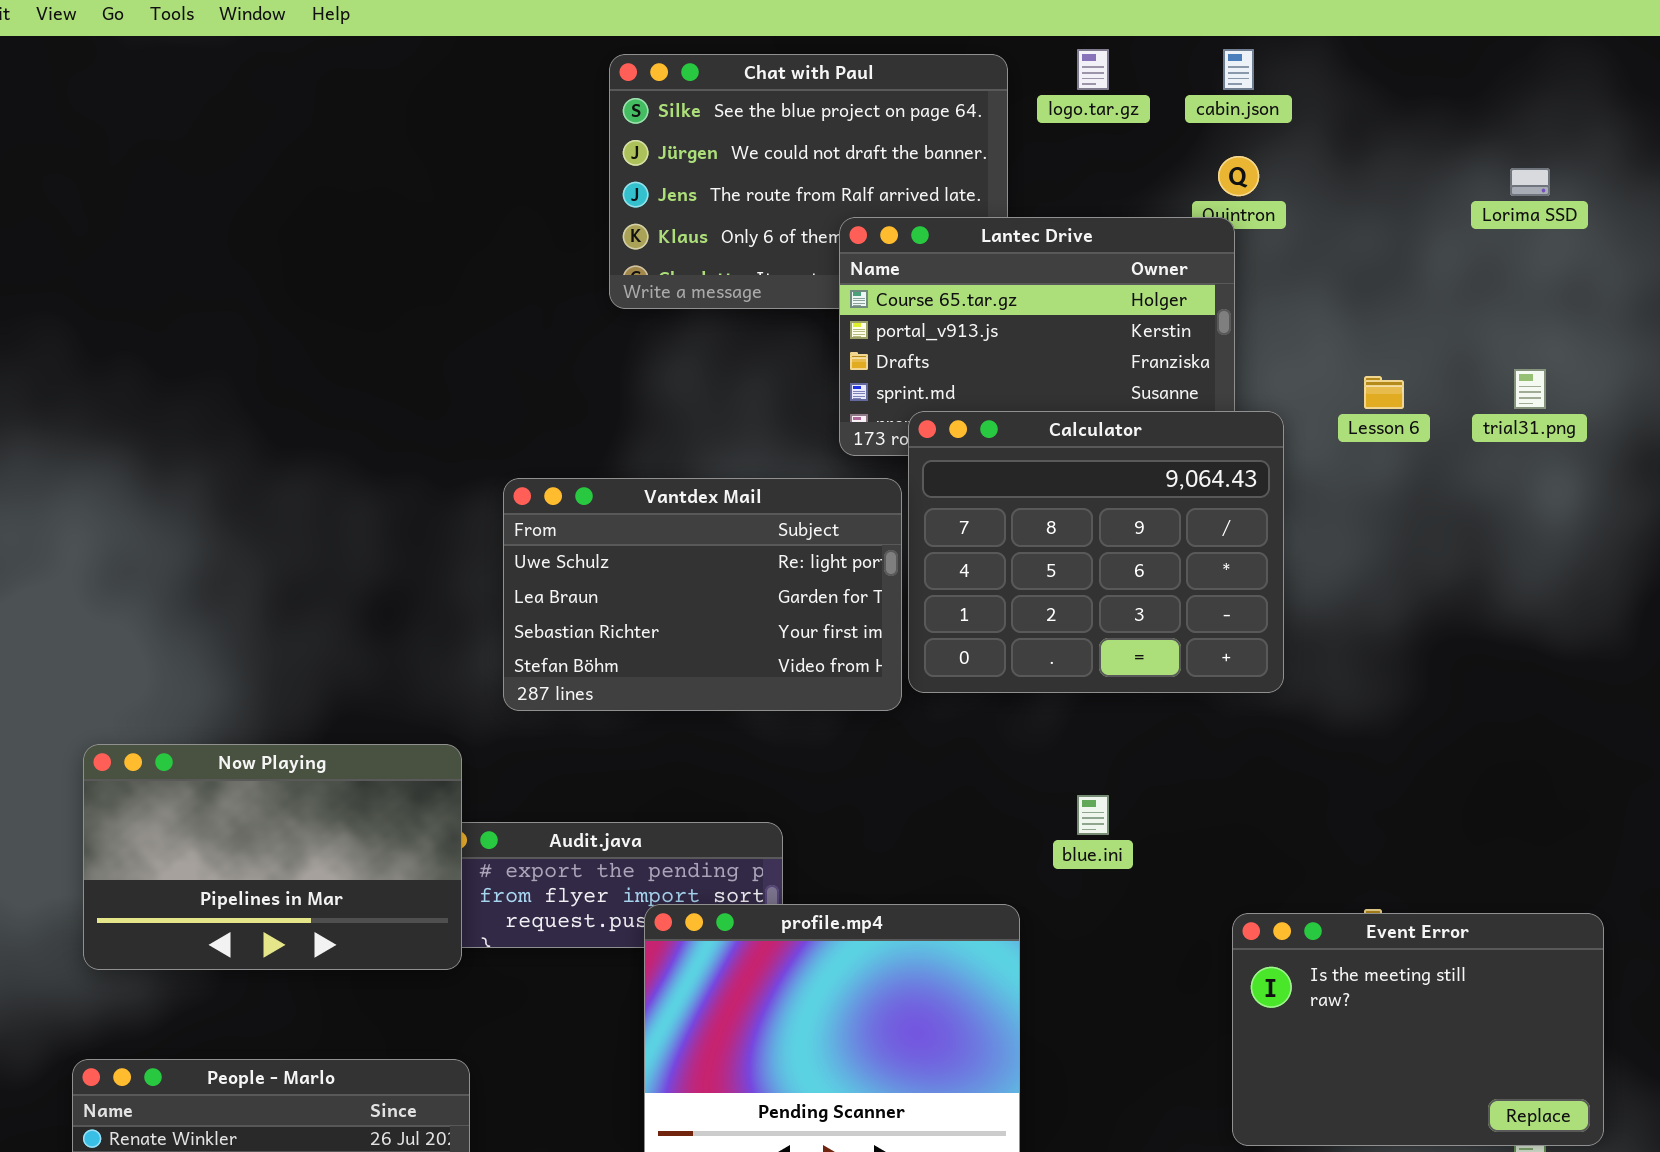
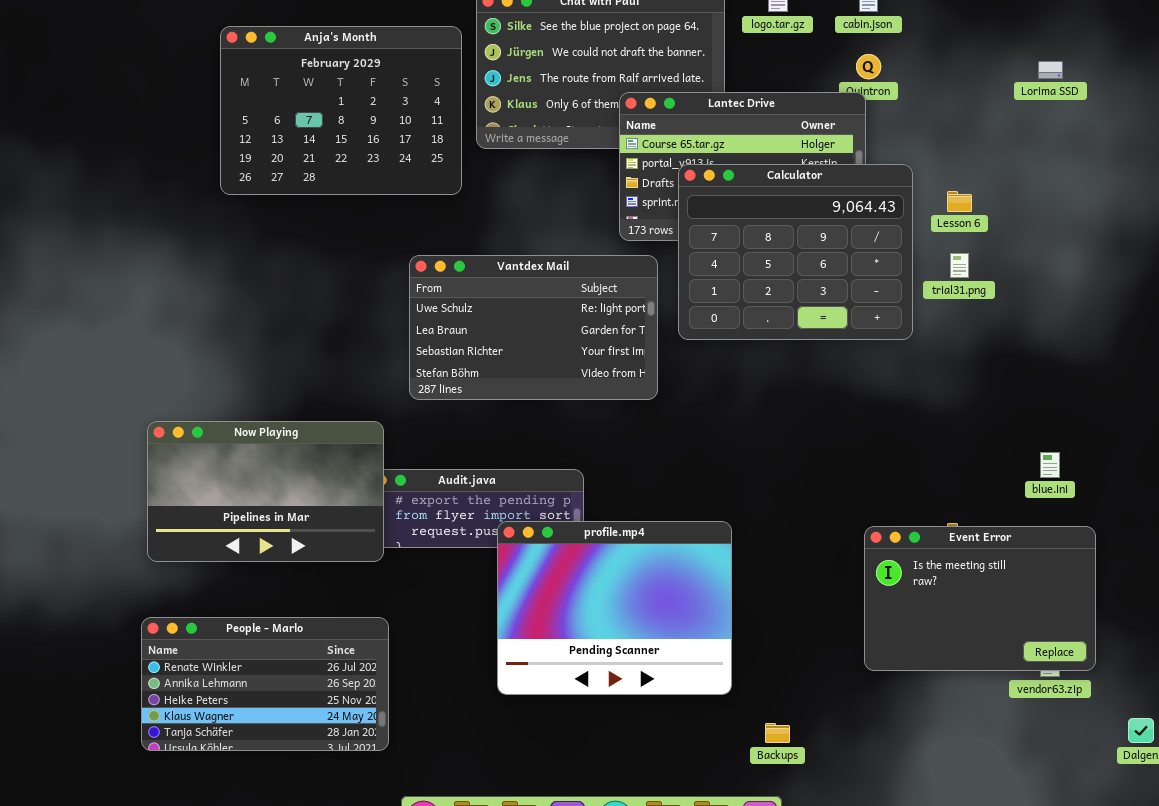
Anja's Month: none -> [220,26,462,195], opened
trial31.png: [1514,369,1546,409] -> [950,253,969,278], moved
Calculator: [908,411,1284,693] -> [678,164,913,340], moved
blue.ini: [1077,795,1109,835] -> [1040,452,1060,478], moved

